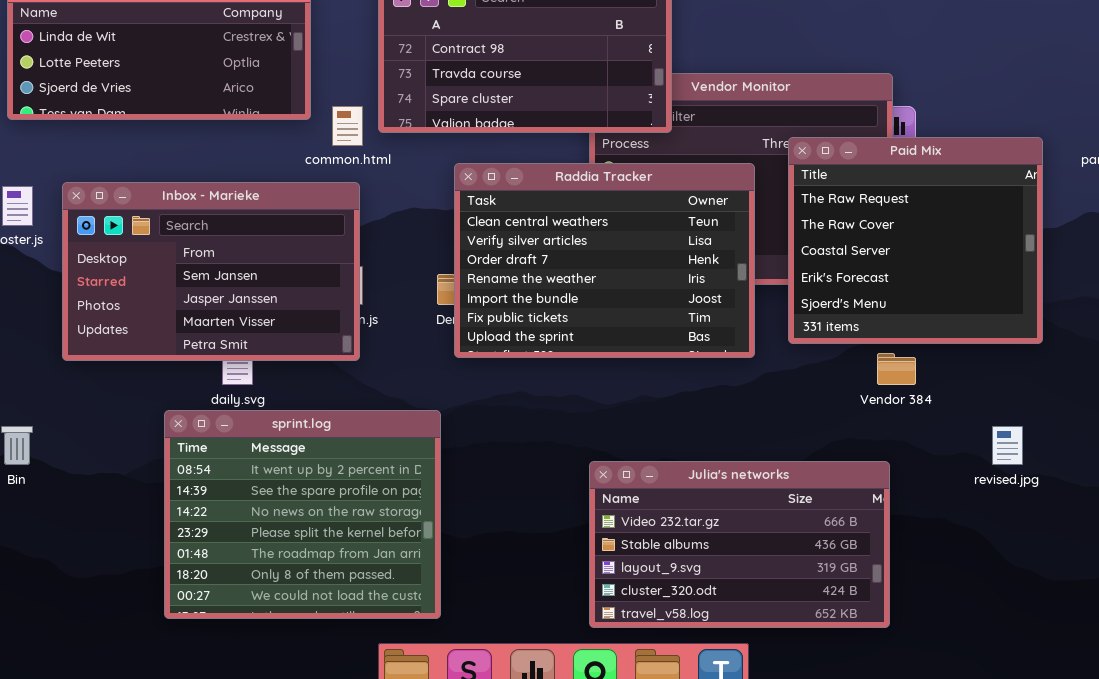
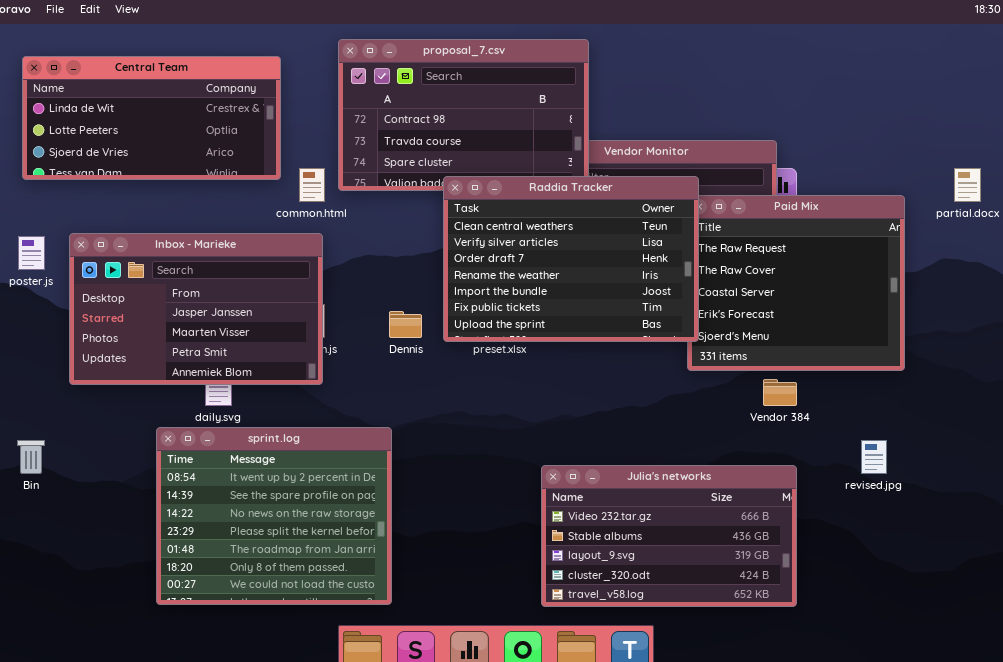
Raddia Tracker: [454,163,755,358] -> [443,176,699,342], moved
Inbox - Marieke: [62,182,360,361] -> [69,233,323,385], scrolled down 1 row
Julia's networks: [589,461,890,628] -> [541,465,797,607], moved

